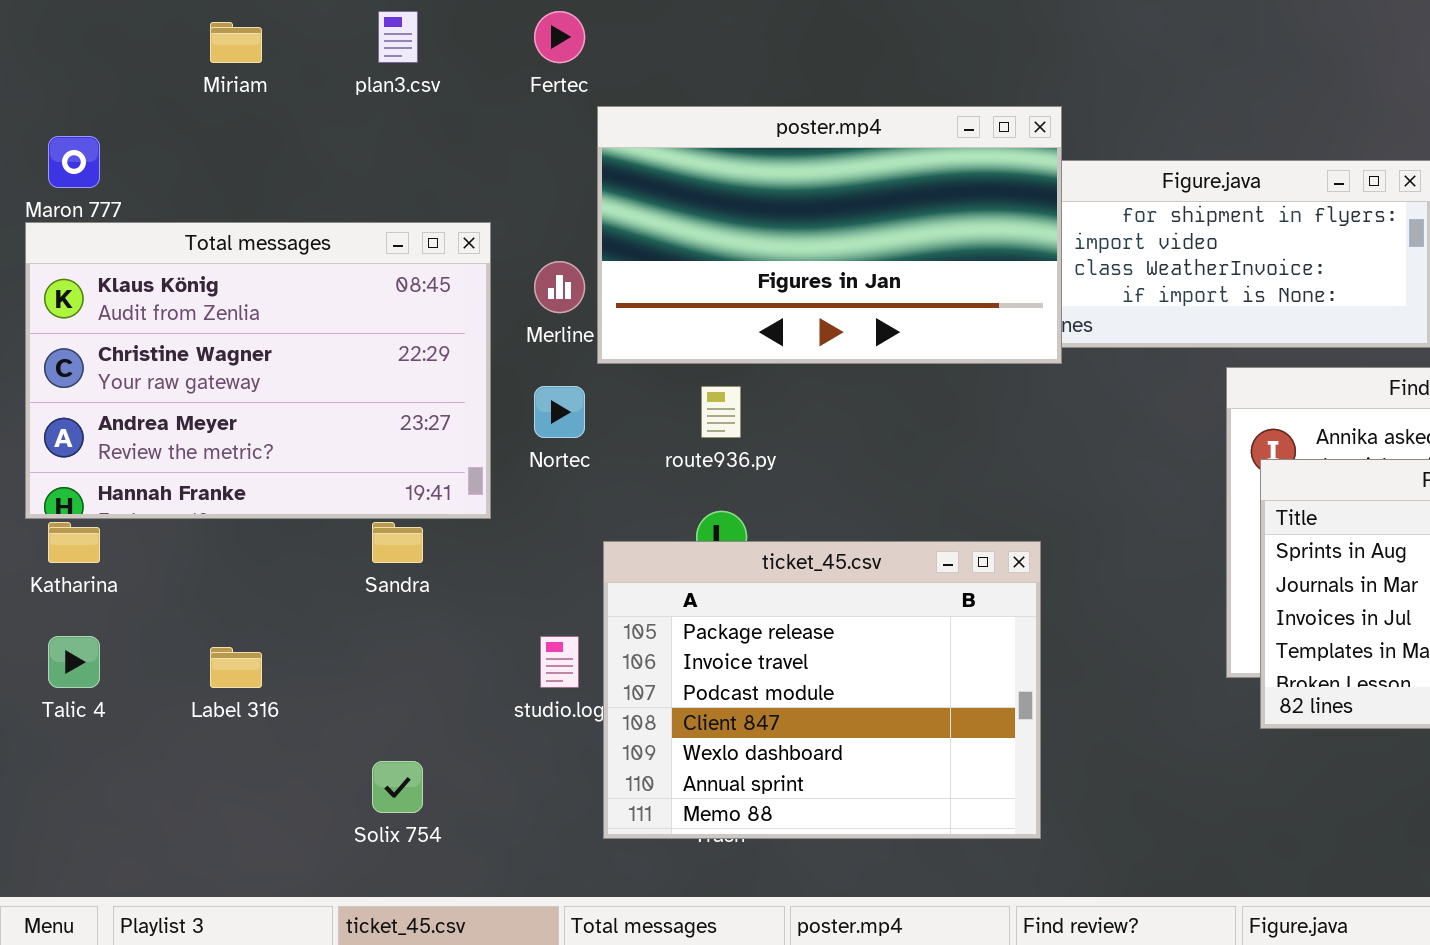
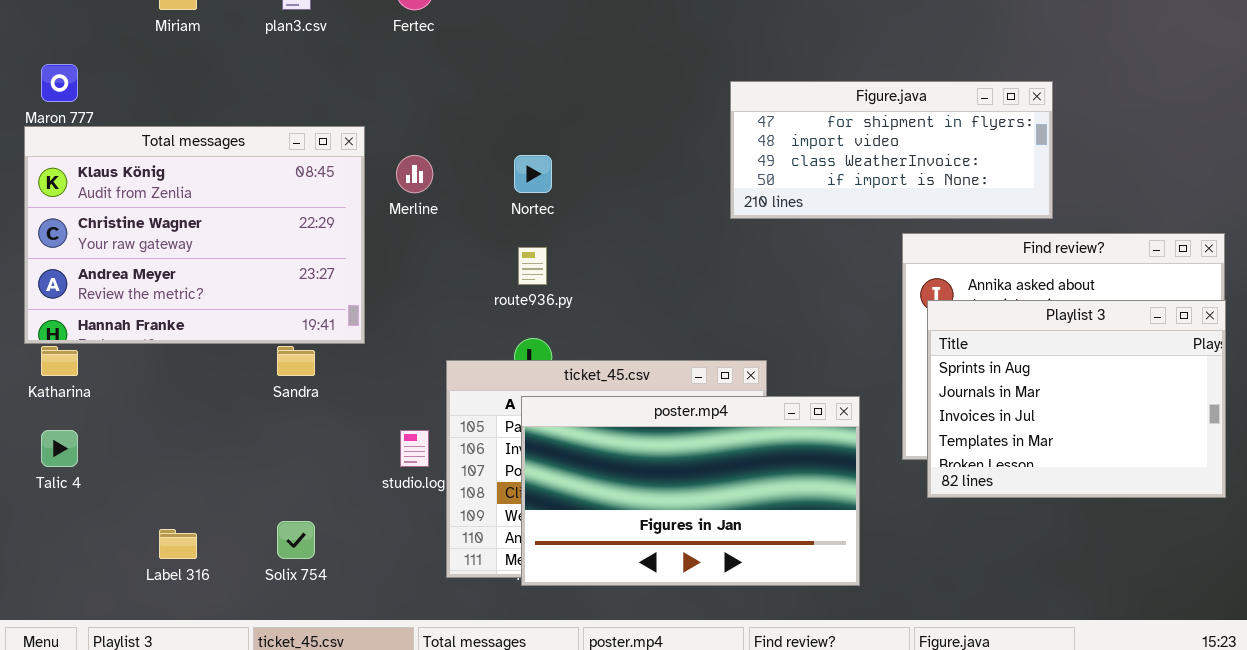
poster.mp4: [597,106,1062,364] -> [521,396,860,586], moved
Nortec: [534,386,585,438] -> [514,155,552,193], moved
Label 316: [210,647,262,688] -> [159,529,197,559], moved

